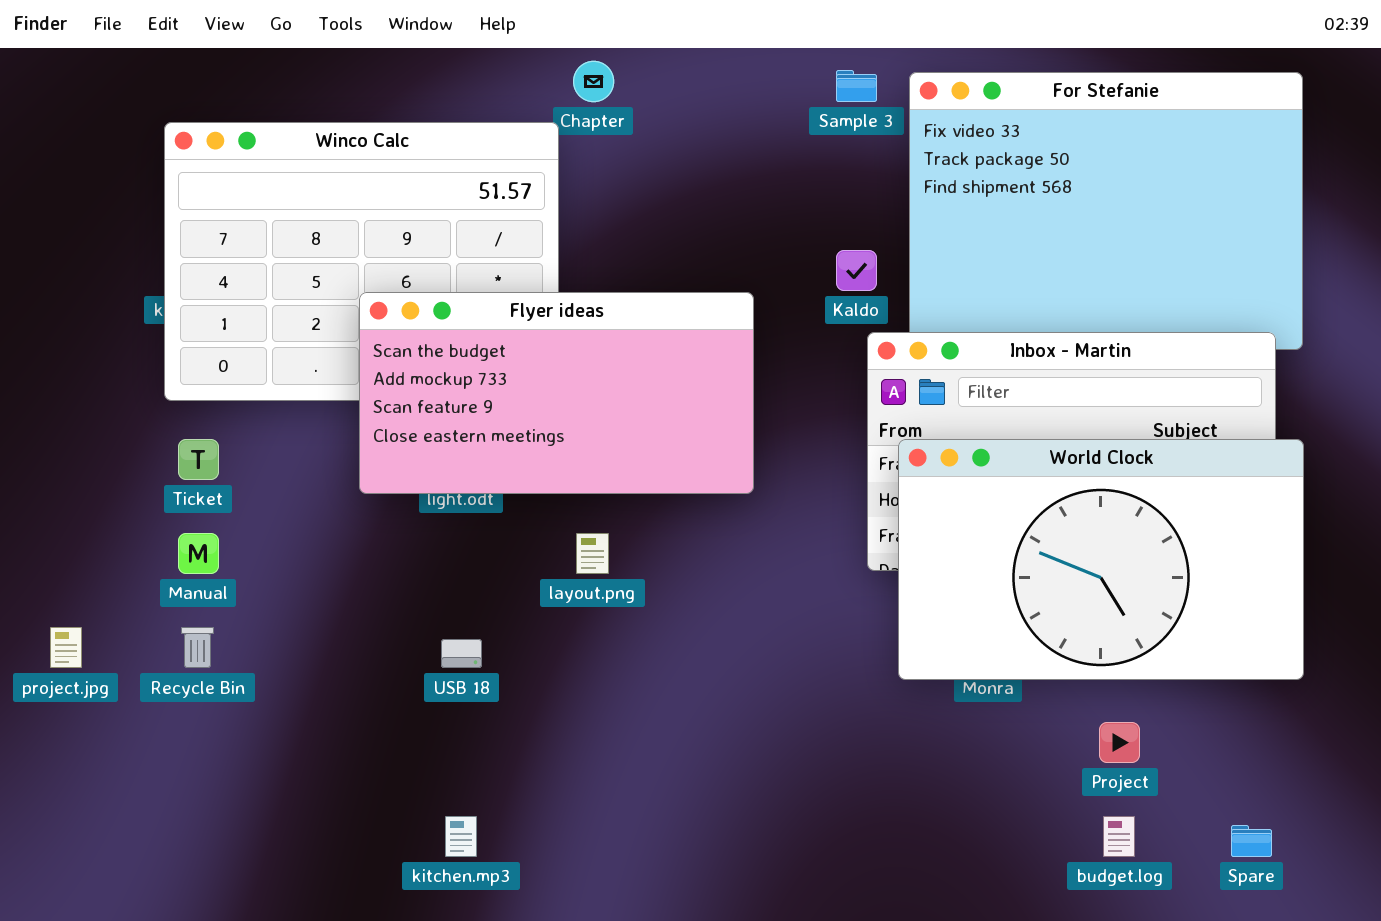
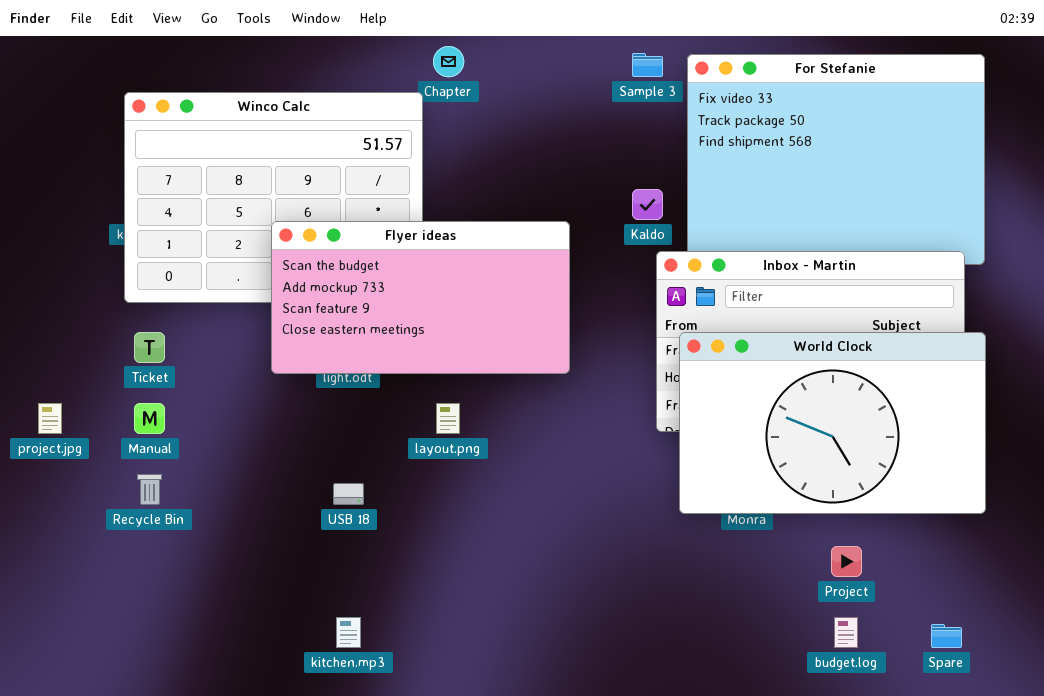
project.jpg: [50,627,82,668] -> [38,403,62,434], moved

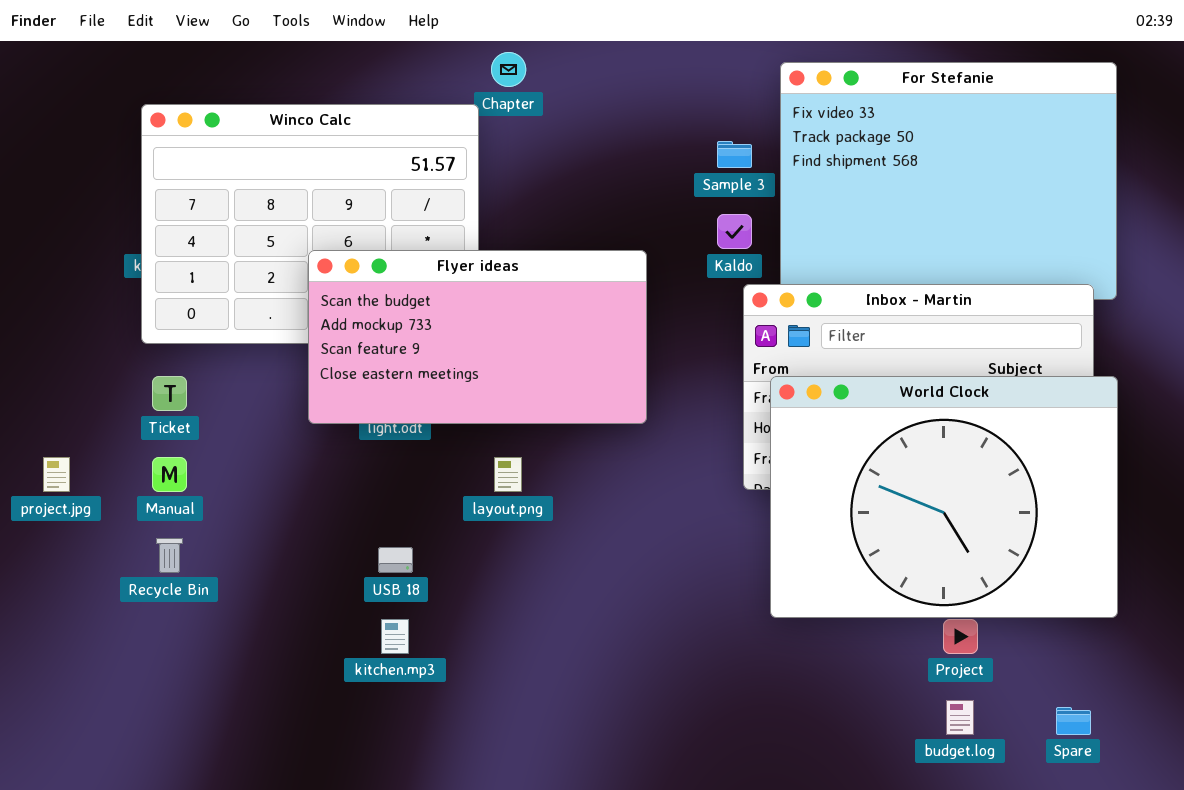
Sample 3: [632,53,663,77] -> [717,141,752,168], moved
World Clock: [679,332,986,514] -> [770,376,1118,618], resized
kitchen.mp3: [336,617,361,648] -> [381,619,409,654], moved

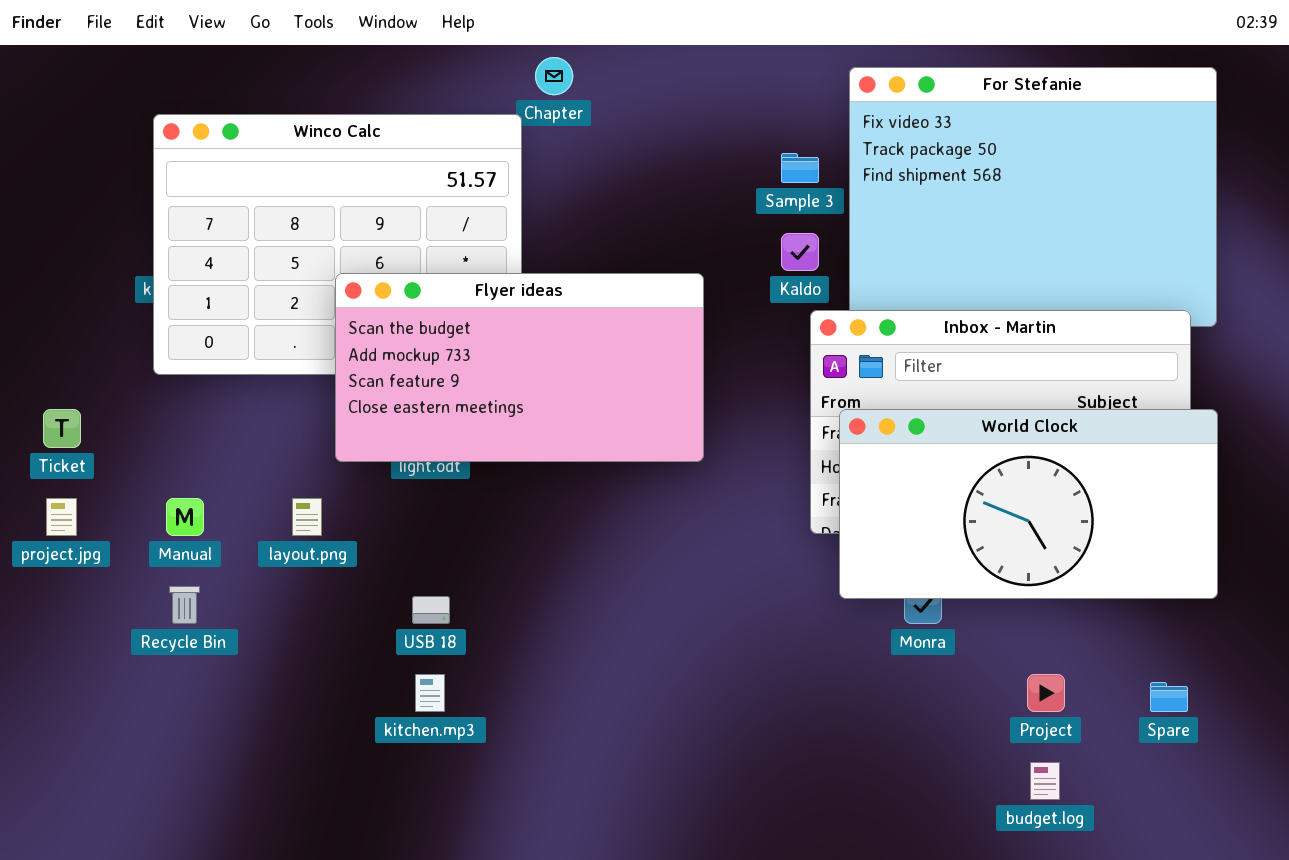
Ticket: [152,376,187,411] -> [43,409,81,448], moved
World Clock: [770,376,1118,618] -> [839,409,1218,599], resized
layout.png: [494,457,522,492] -> [292,498,322,536], moved
Spare: [1056,707,1091,735] -> [1150,682,1188,712], moved

